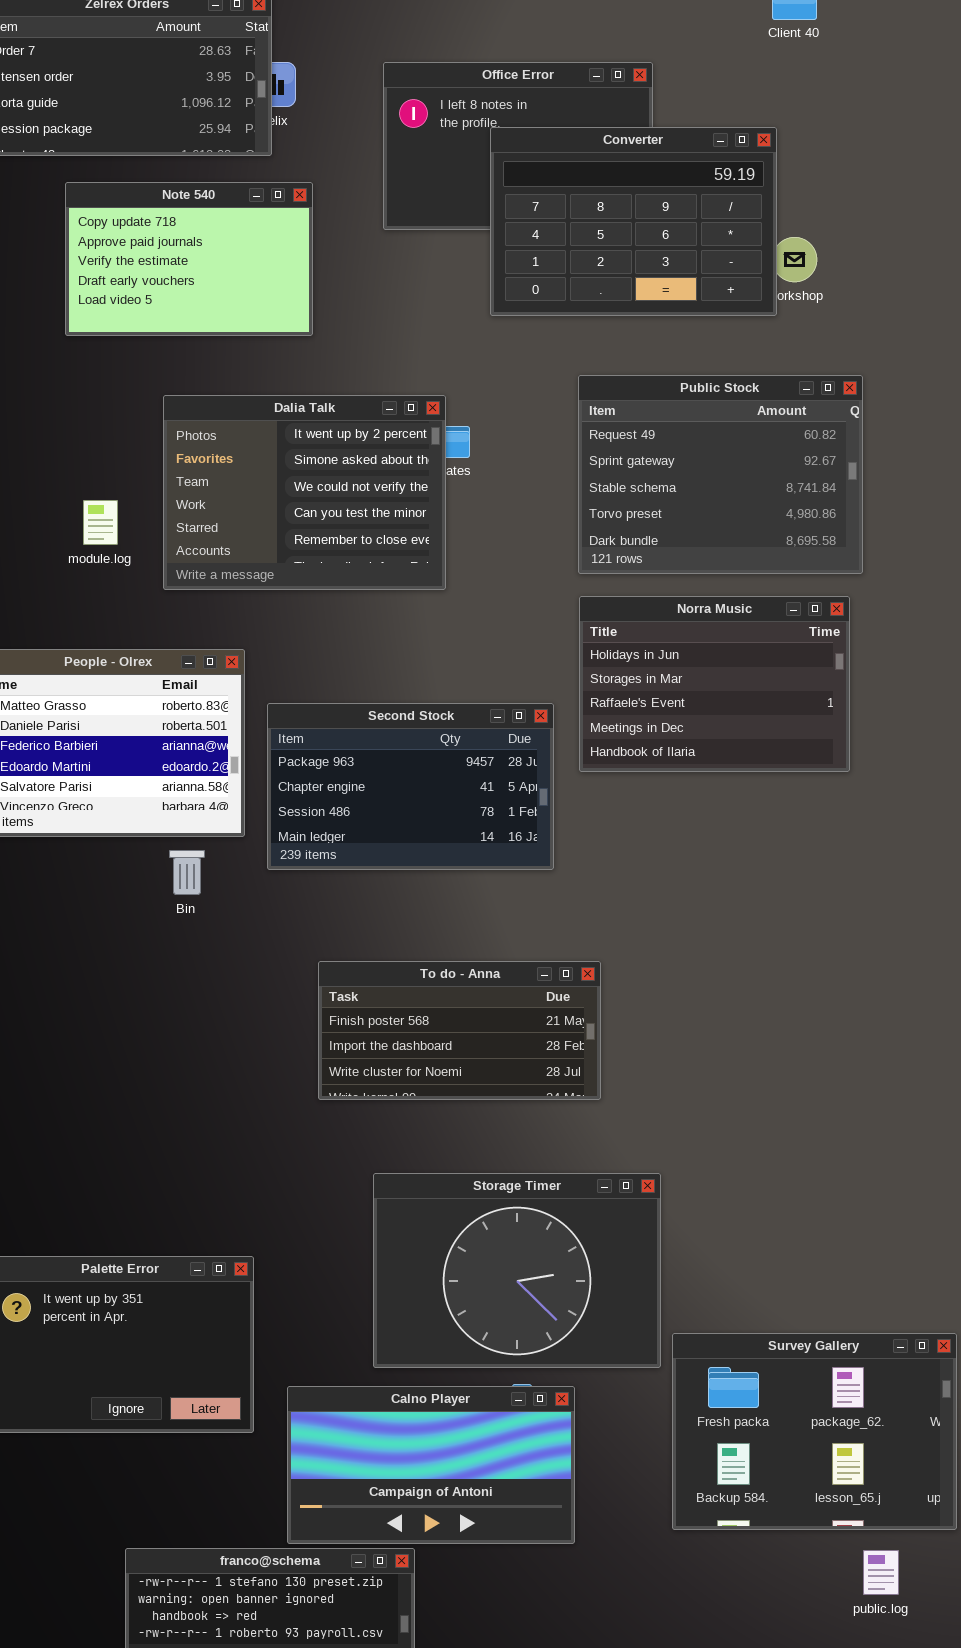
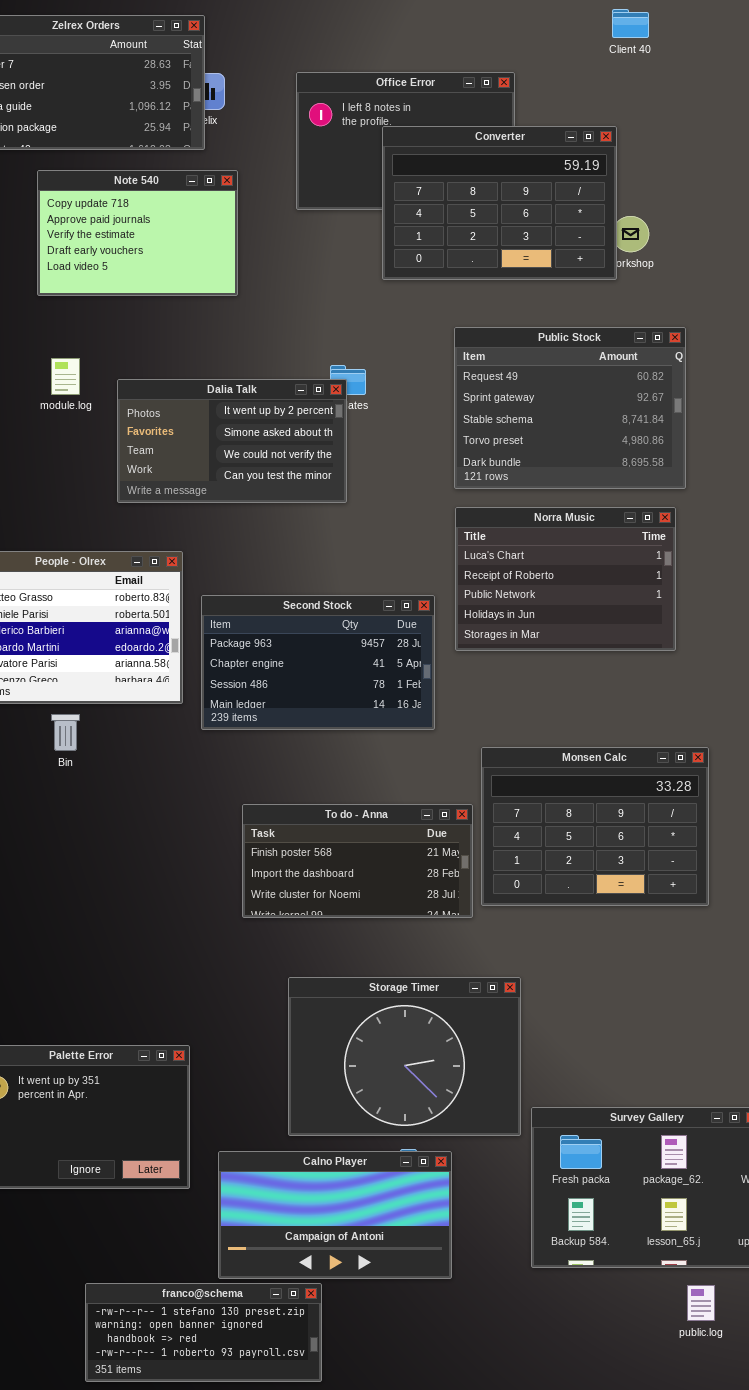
Dalia Talk: [163,395,446,590] -> [117,379,347,503], resized
module.log: [83,500,118,545] -> [51,358,80,395], moved
Norra Music: [579,596,850,772] -> [455,507,676,651], scrolled up 3 rows
Bin: [169,850,205,895] -> [51,714,80,751], moved
Monsen Calc: none -> [481,747,709,906], opened

